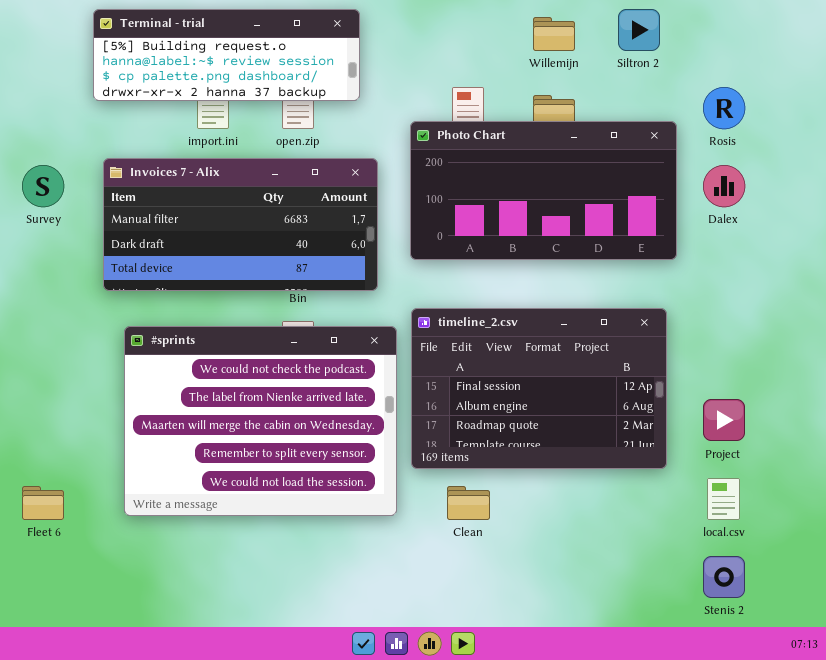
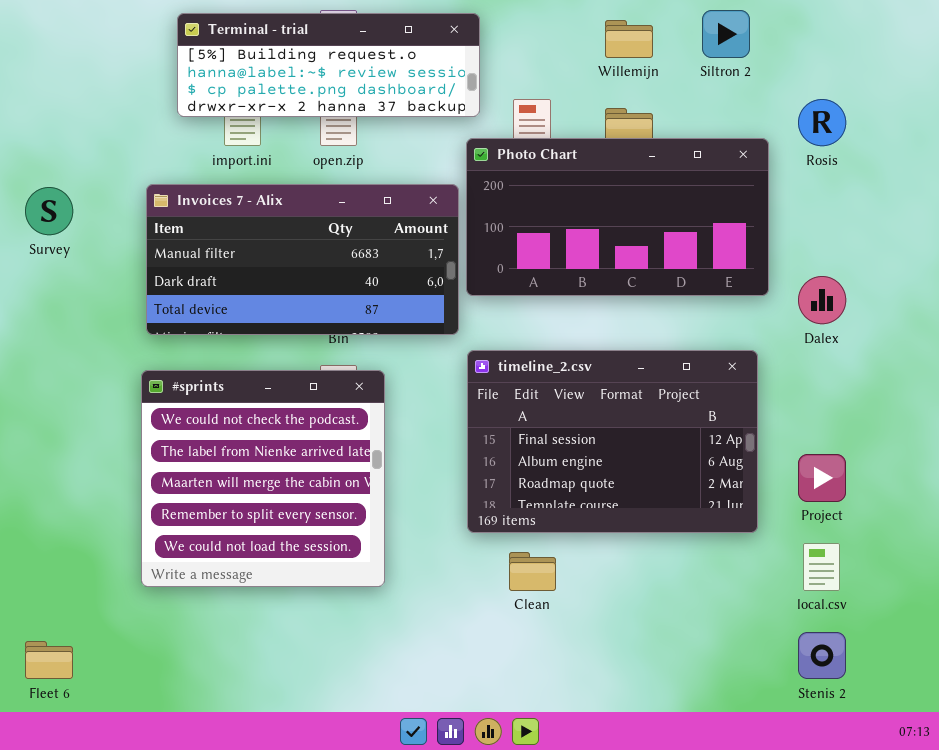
Terminal - trial: [93,9,360,101] -> [177,13,480,117], moved
Invoices 7 - Alix: [103,158,378,291] -> [146,184,459,335], moved
Dalex: [703,165,745,207] -> [798,276,846,324], moved
#sprints: [124,326,397,516] -> [141,370,385,587], resized
Fleet 6: [22,486,64,520] -> [25,641,73,679], moved

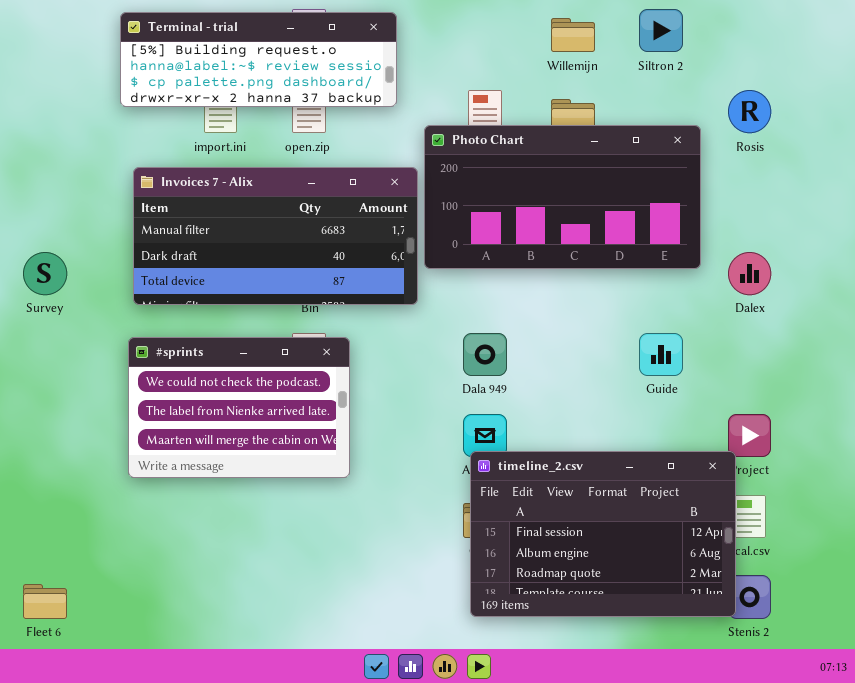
Terminal - trial: [177,13,480,117] -> [120,12,397,107], moved
Survey: [25,187,73,235] -> [23,252,67,295], moved
timeline_2.csv: [467,350,758,533] -> [470,451,736,617], moved
#sprints: [141,370,385,587] -> [128,337,350,478], resized

